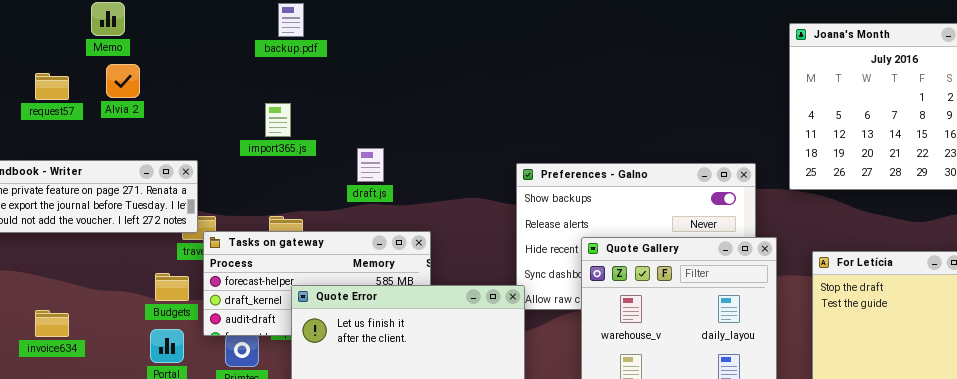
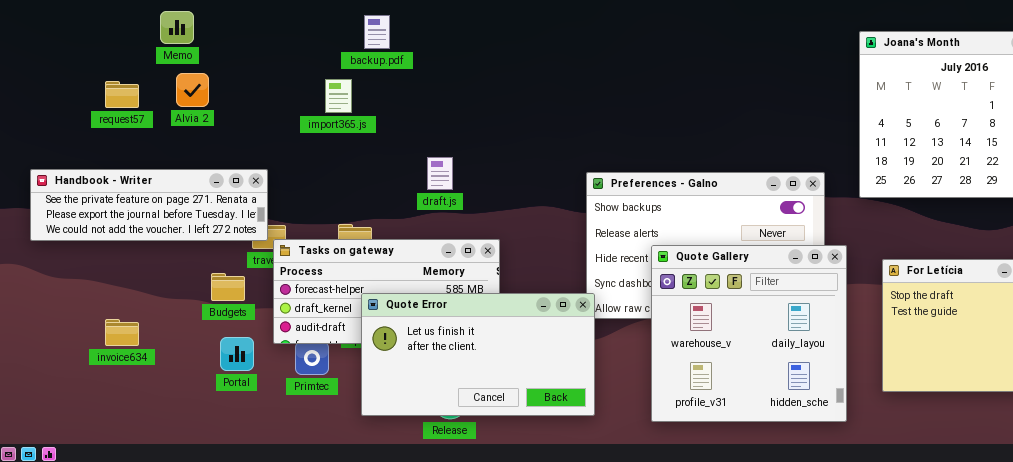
backup.pdf: [278,3,304,37] -> [364,15,390,49], moved
import365.js: [265,103,291,137] -> [325,79,352,113], moved
Budgets: [155,273,189,301] -> [211,273,245,301], moved

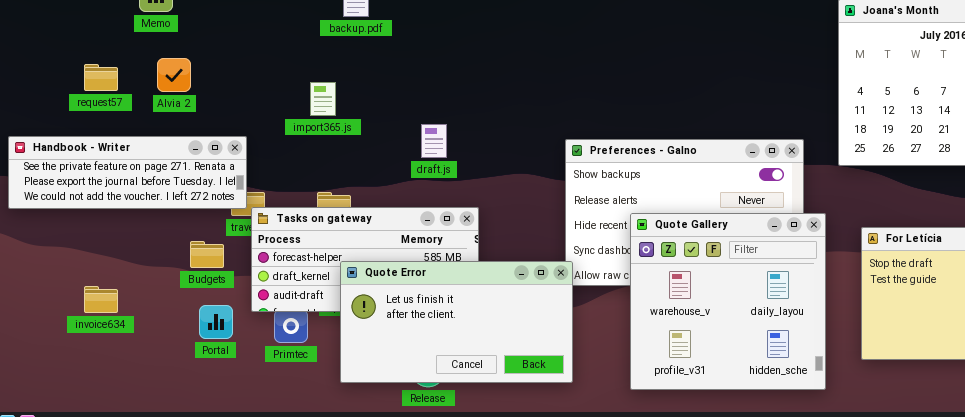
Alvia 2: [176,73,209,107] -> [157,58,191,92], moved
import365.js: [325,79,352,113] -> [310,82,336,116], moved
request57: [105,81,139,108] -> [84,64,118,91], moved
draft.js: [427,157,453,190] -> [421,124,447,158], moved

